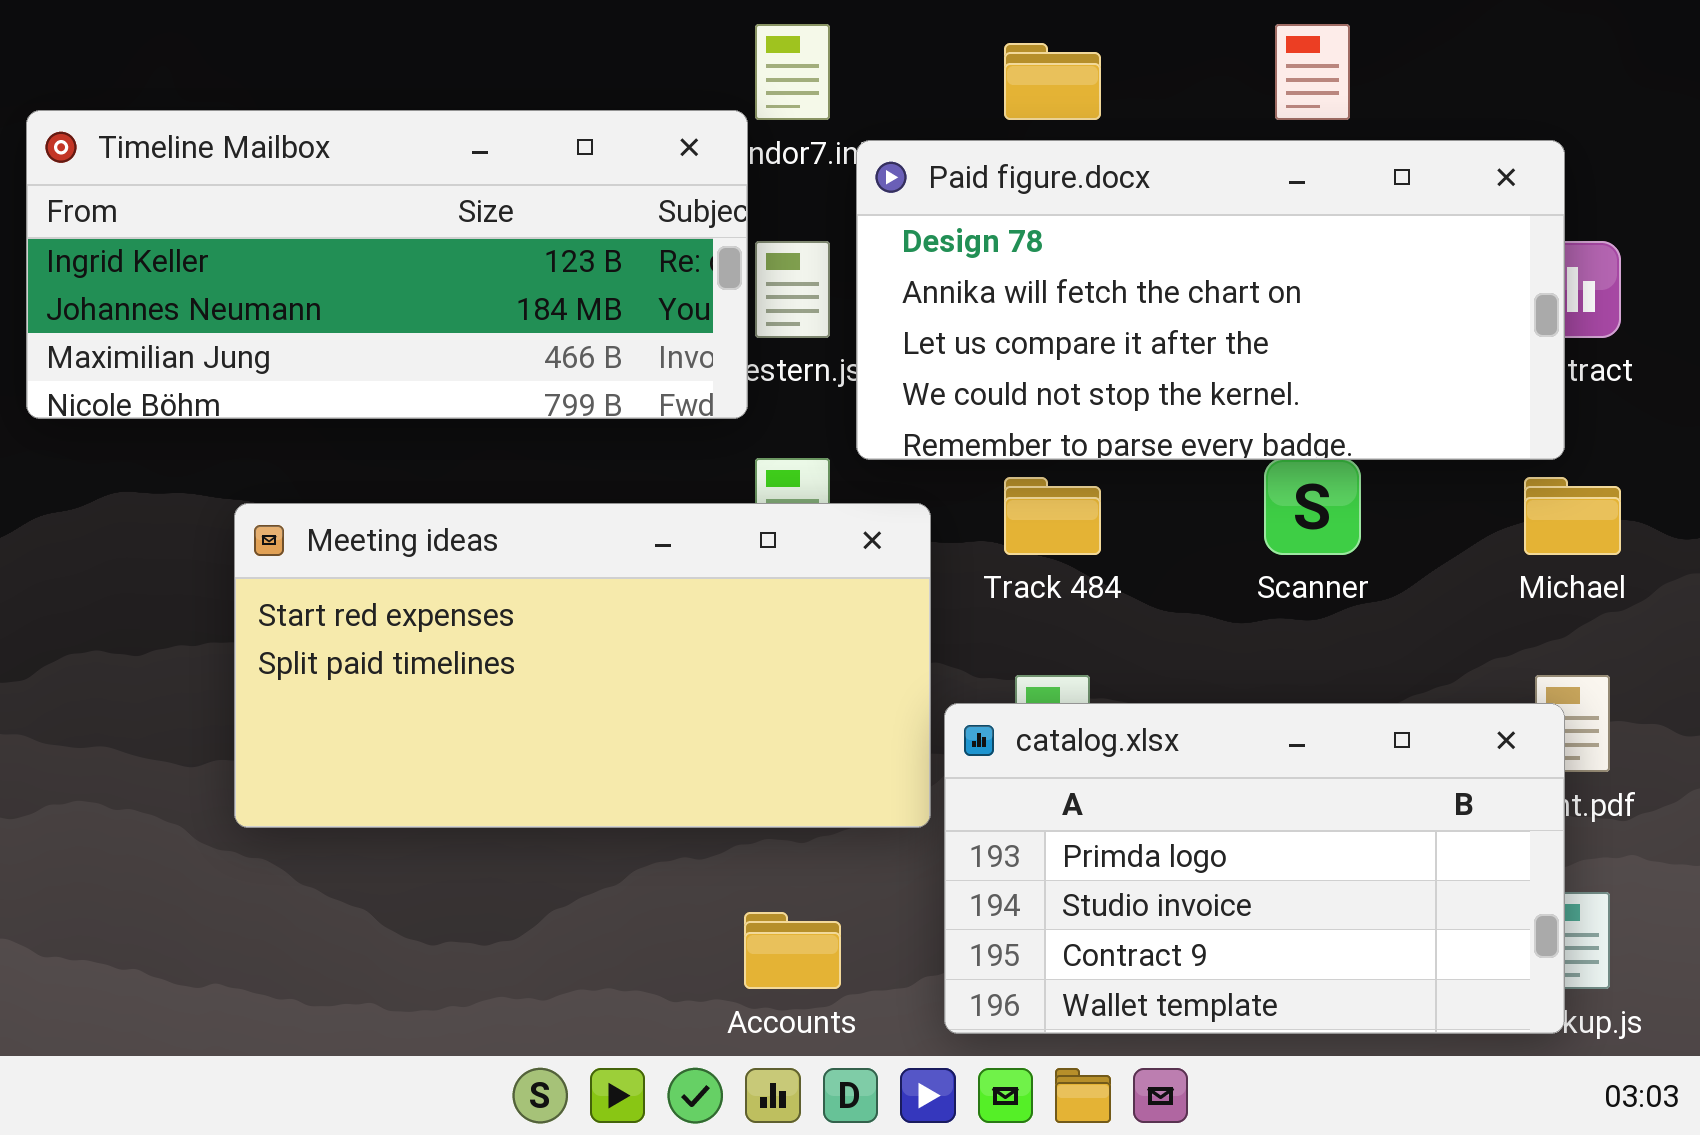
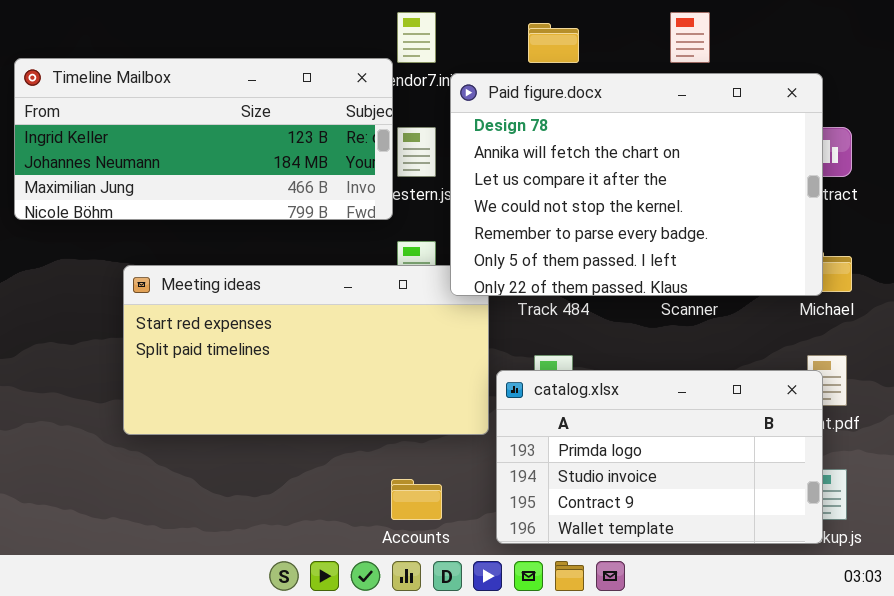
Paid figure.docx: [856,140,1565,460] -> [450,73,823,296], resized

